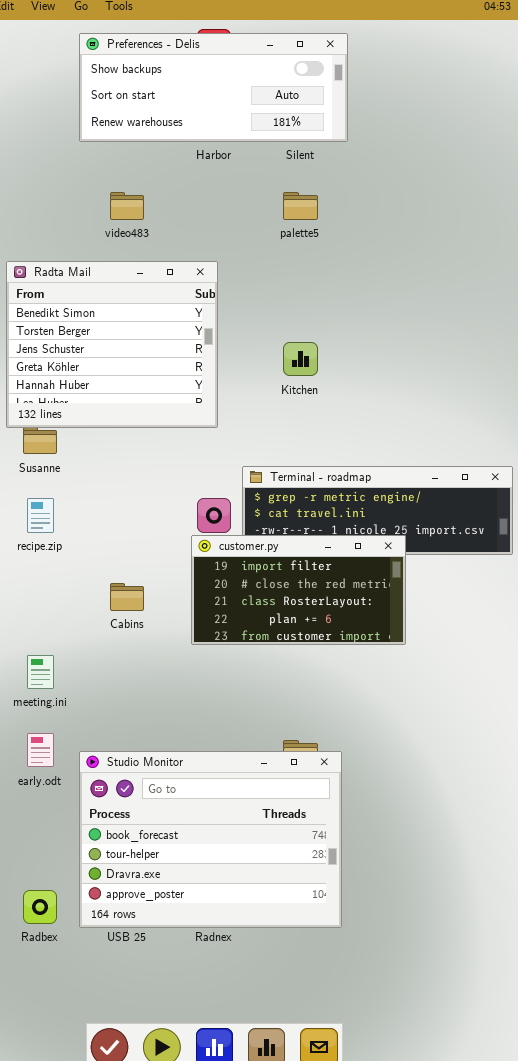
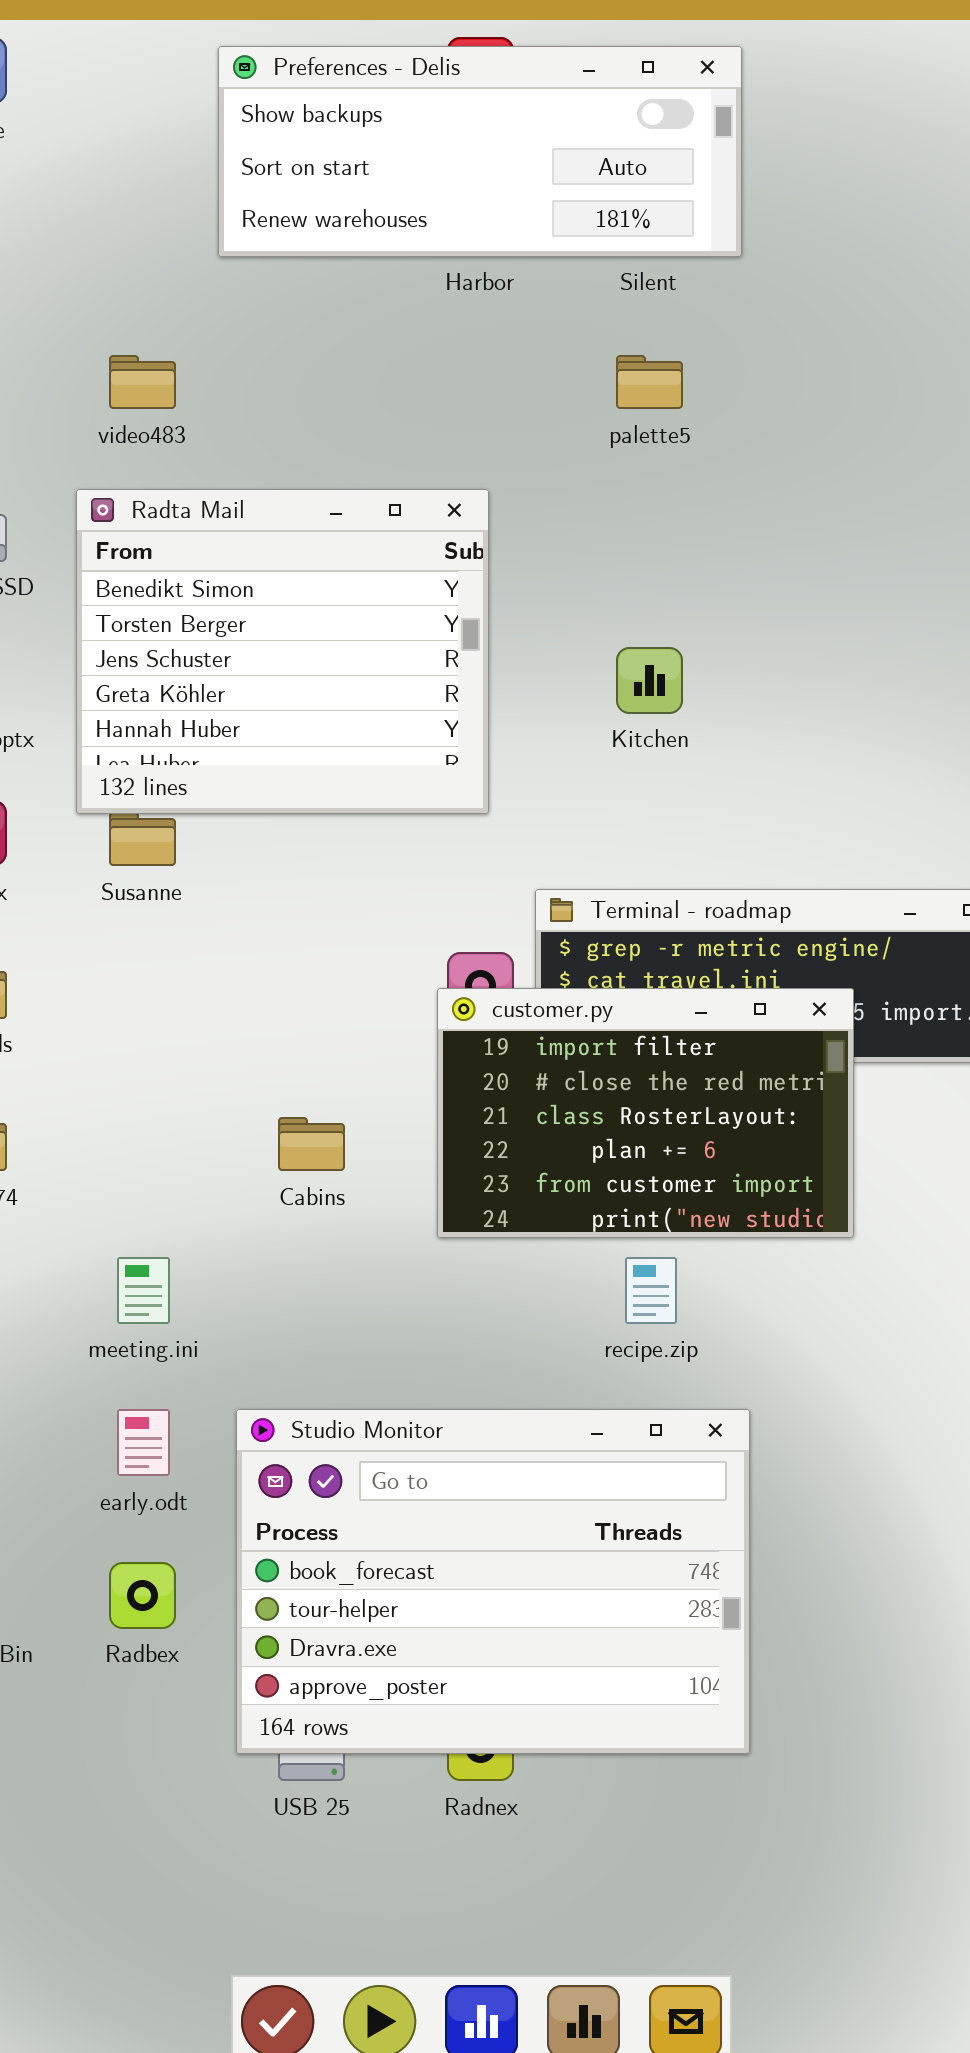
video483: [110,192,144,220] -> [109,355,176,409], moved
recipe.zip: [27,498,54,533] -> [625,1257,677,1324], moved
customer.py: [191,535,406,645] -> [437,988,854,1238], resized
Studio Monitor: [79,751,342,928] -> [236,1409,750,1754], moved
Radbex: [23,890,57,924] -> [109,1562,176,1629], moved

